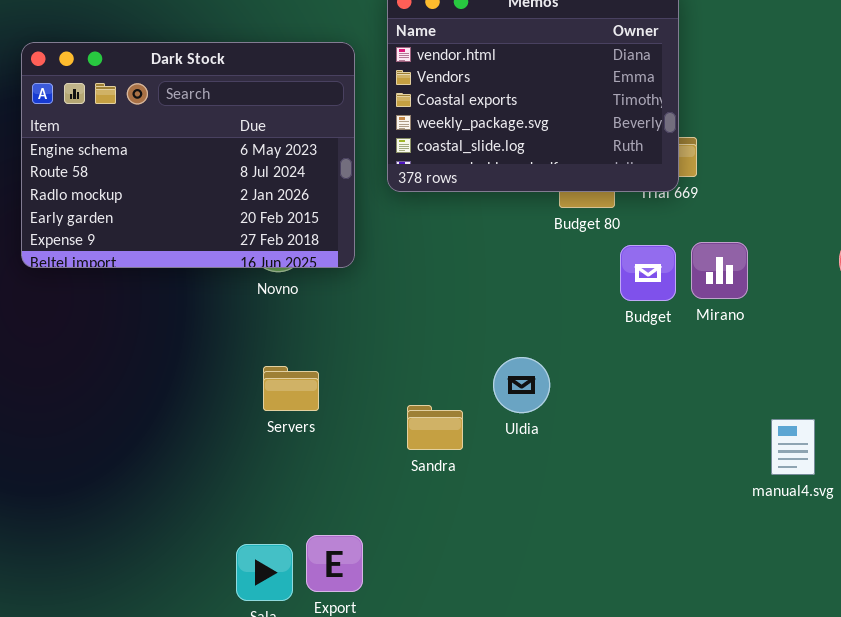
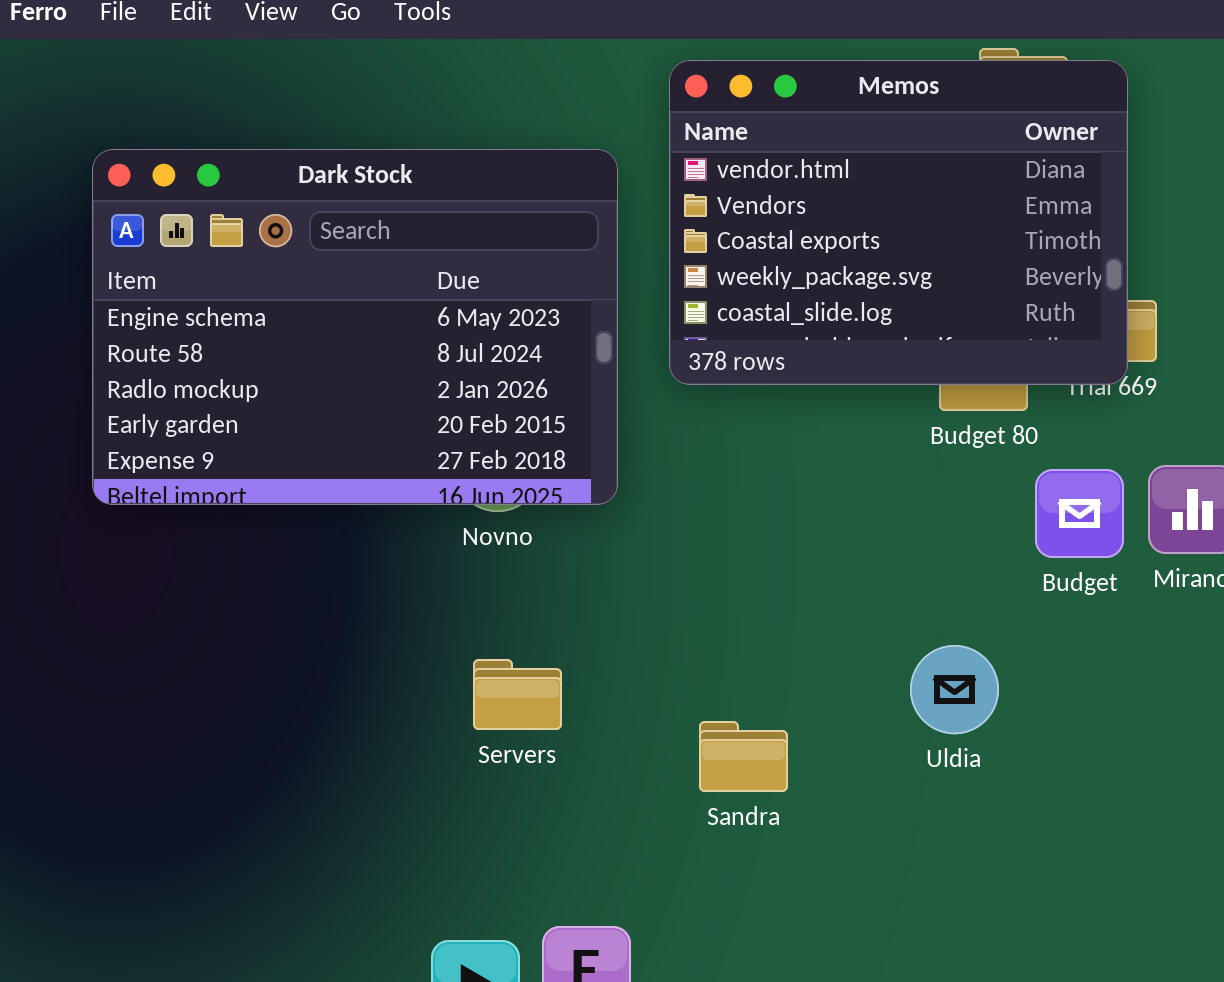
Uldia: [493,357,550,413] -> [910,645,999,734], moved

